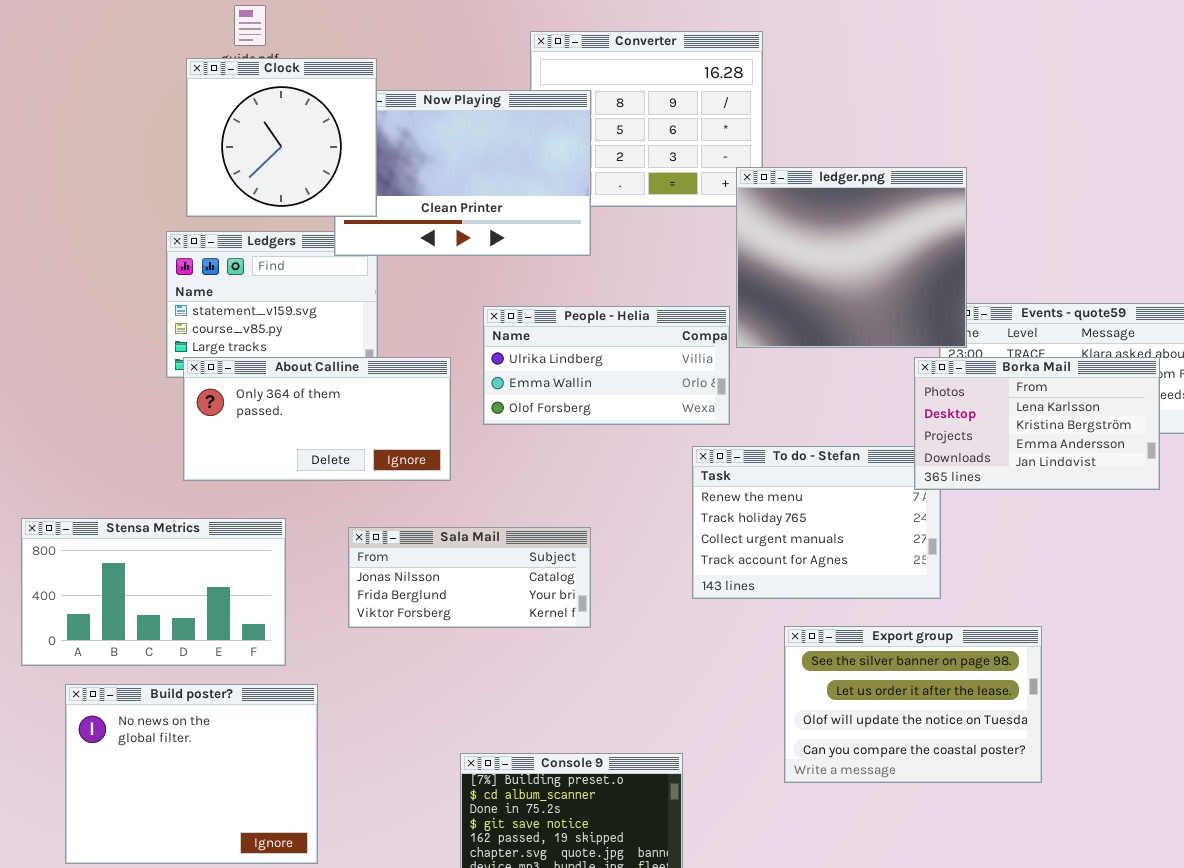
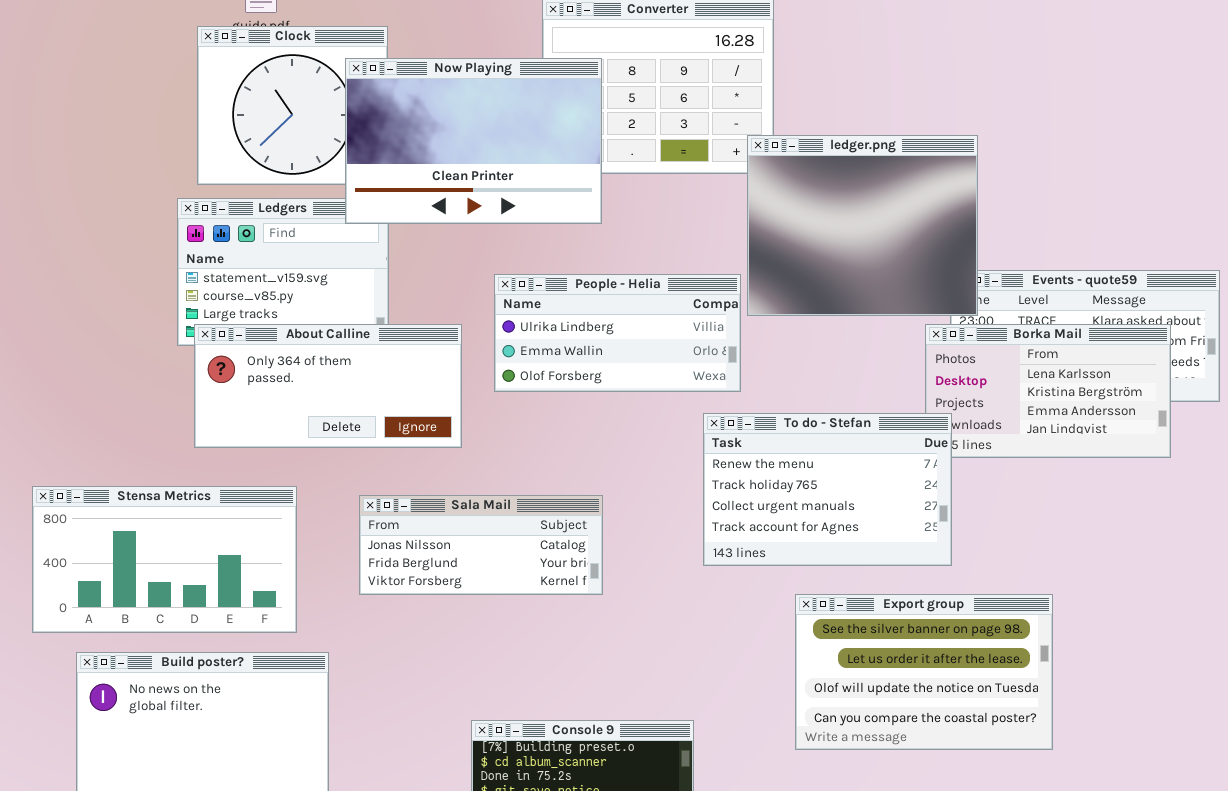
Now Playing: [334,90,591,256] -> [345,58,602,224], raised
To do - Stefan: [692,446,941,599] -> [703,413,952,566], raised

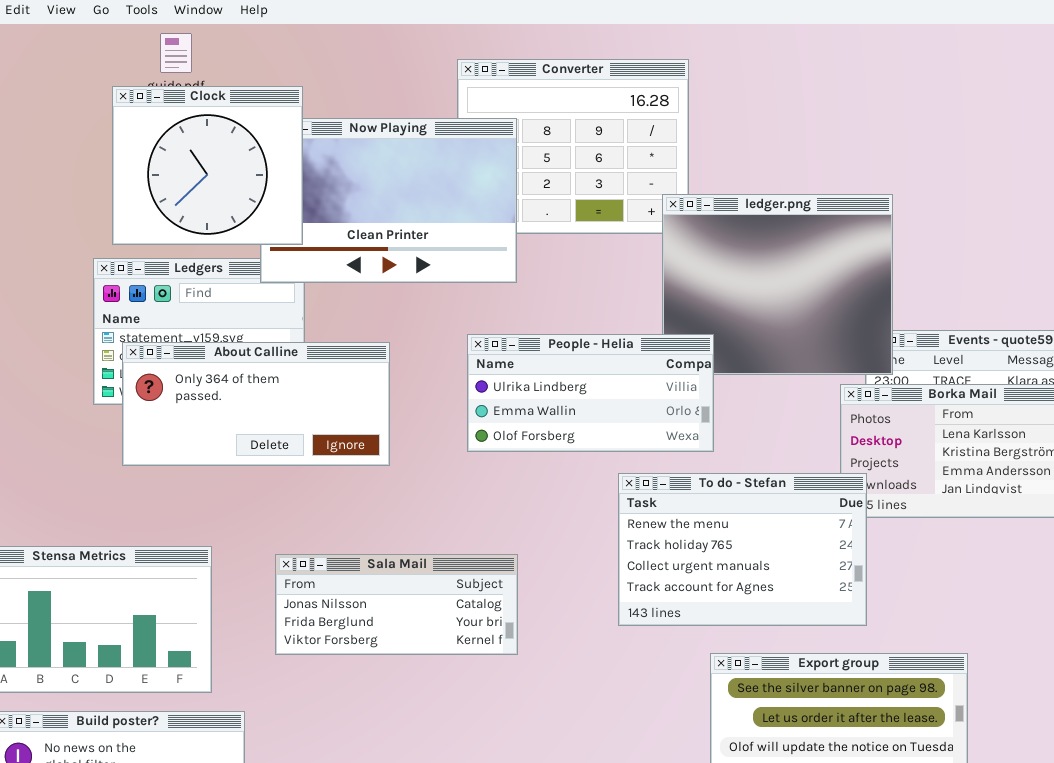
Clock: [197,26,388,185] -> [112,86,303,245], raised
People - Helia: [494,274,741,392] -> [467,334,714,452], moved
About Calline: [194,324,462,448] -> [122,342,390,466], moved

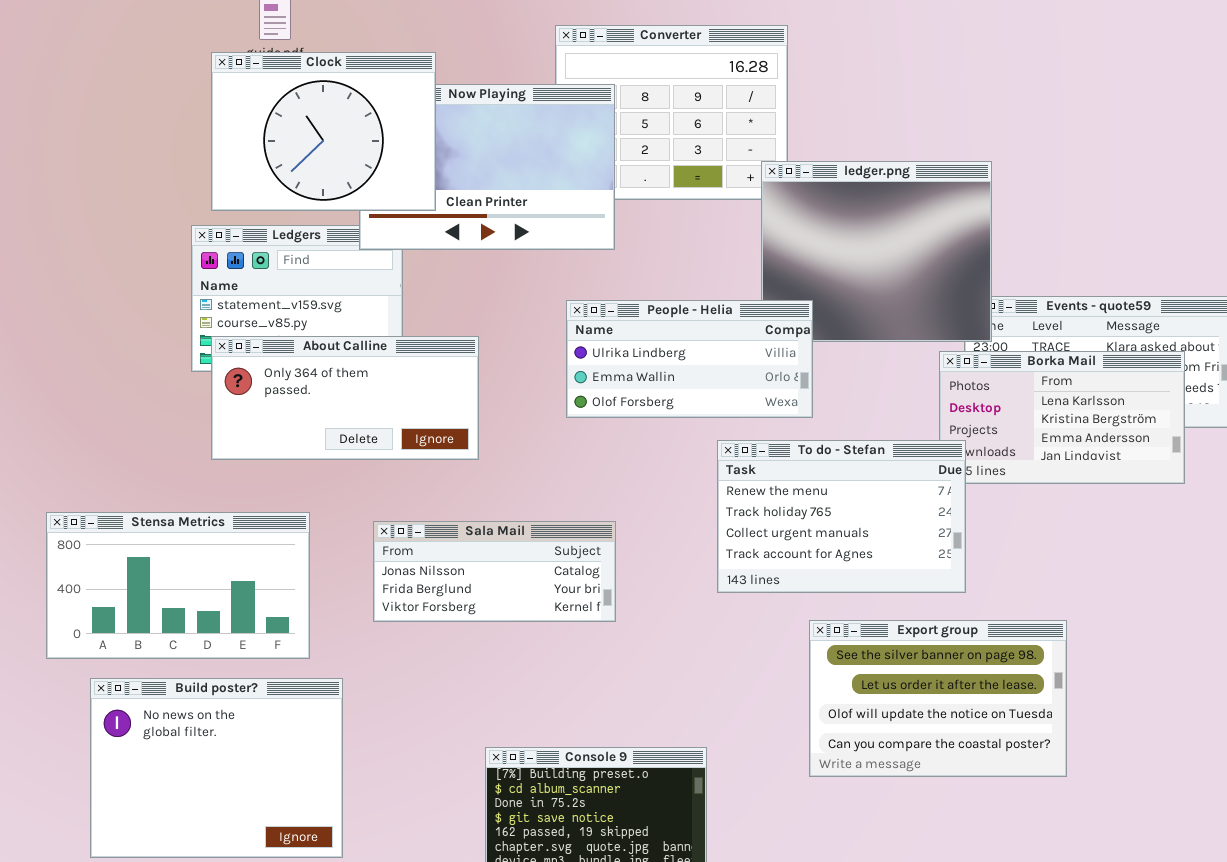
Clock: [112,86,303,245] -> [211,52,436,211], resized
About Calline: [122,342,390,466] -> [211,336,479,460], moved

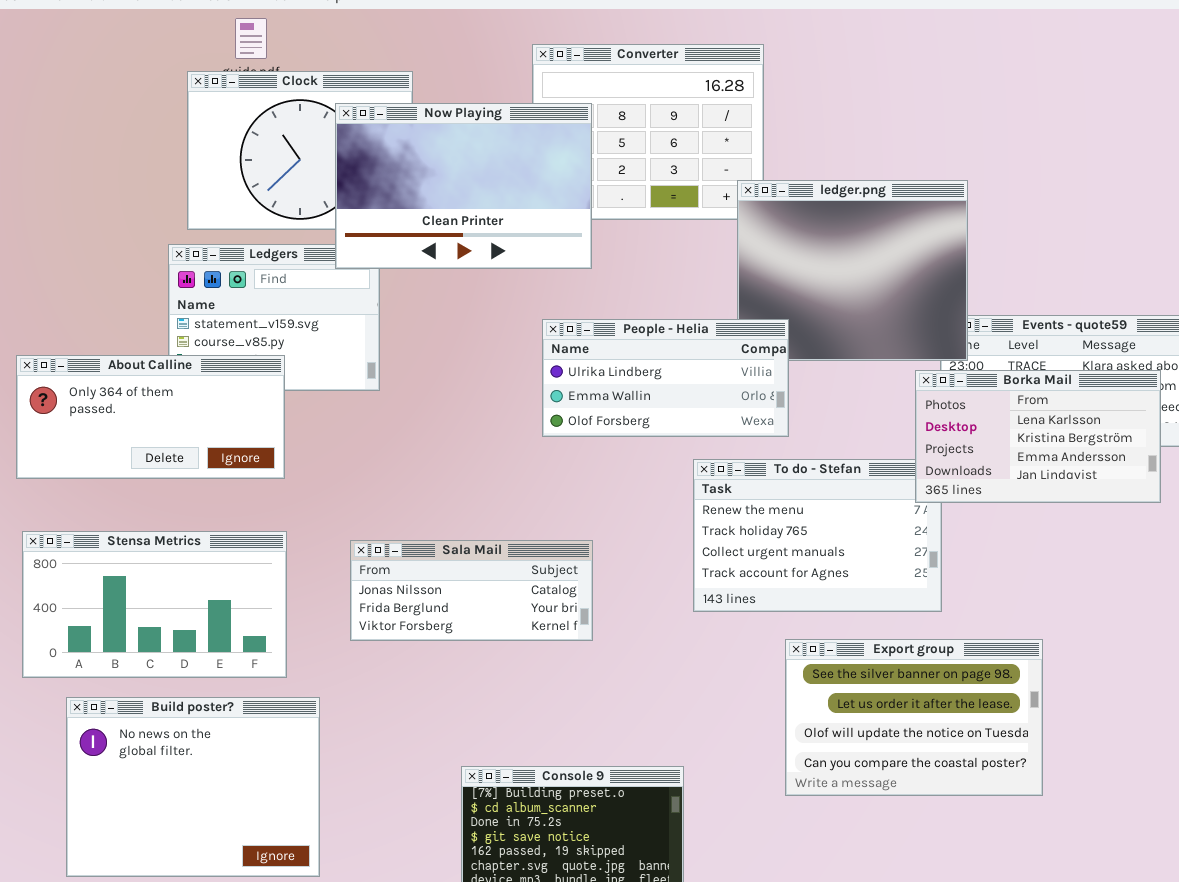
Now Playing: [359,84,615,250] -> [335,103,592,269], raised
About Calline: [211,336,479,460] -> [16,355,285,479], moved
Borka Mail: [939,351,1185,484] -> [915,370,1161,503], raised

